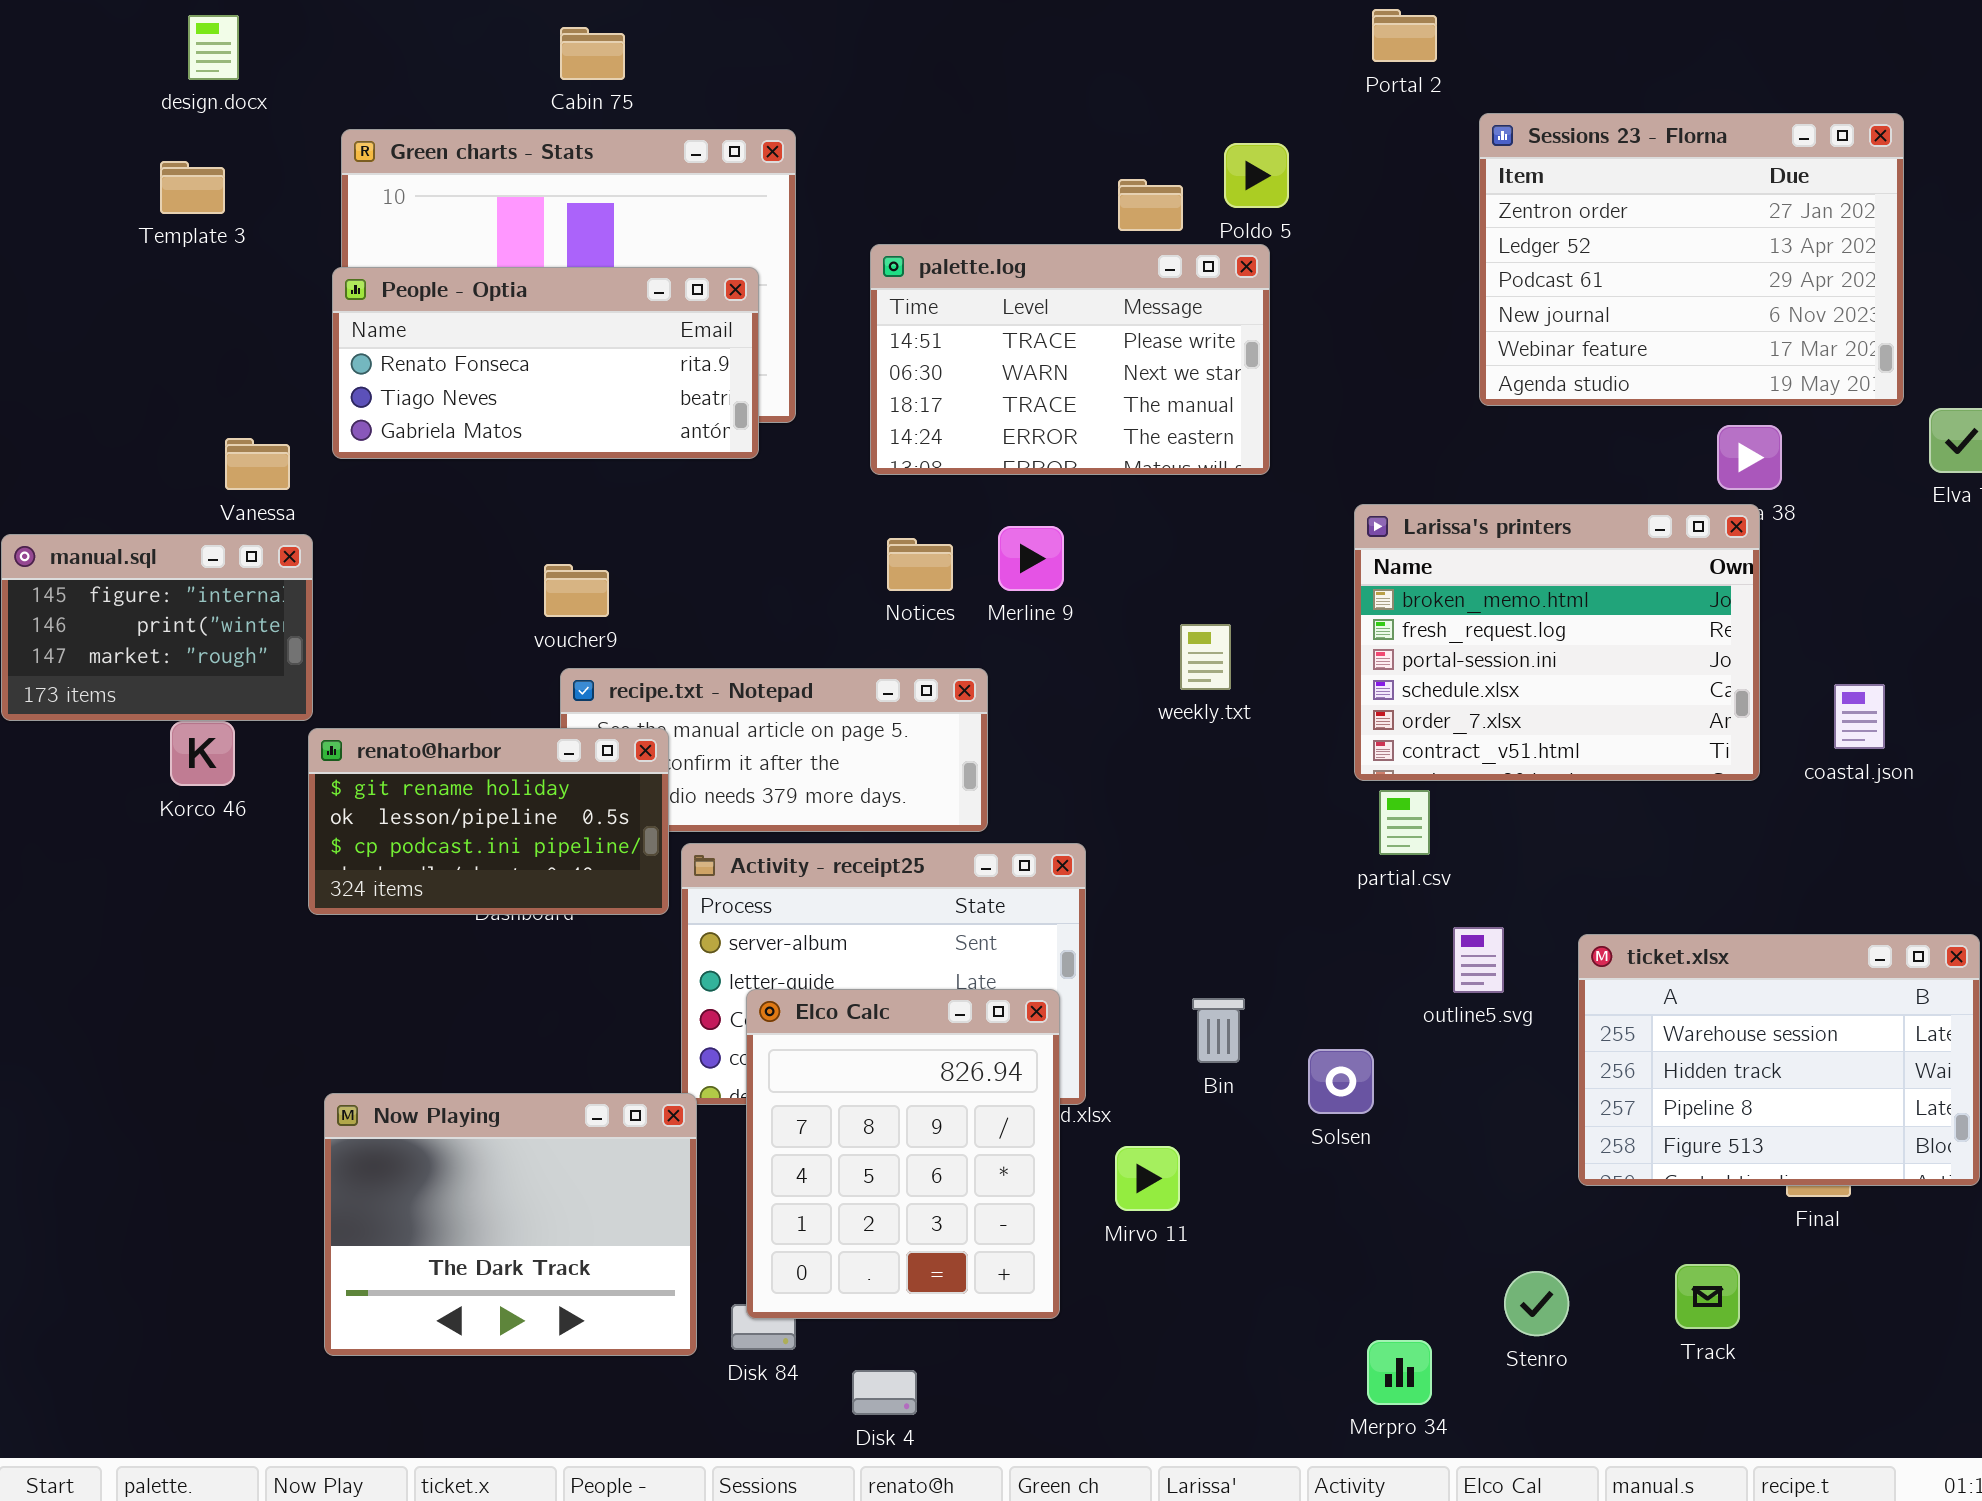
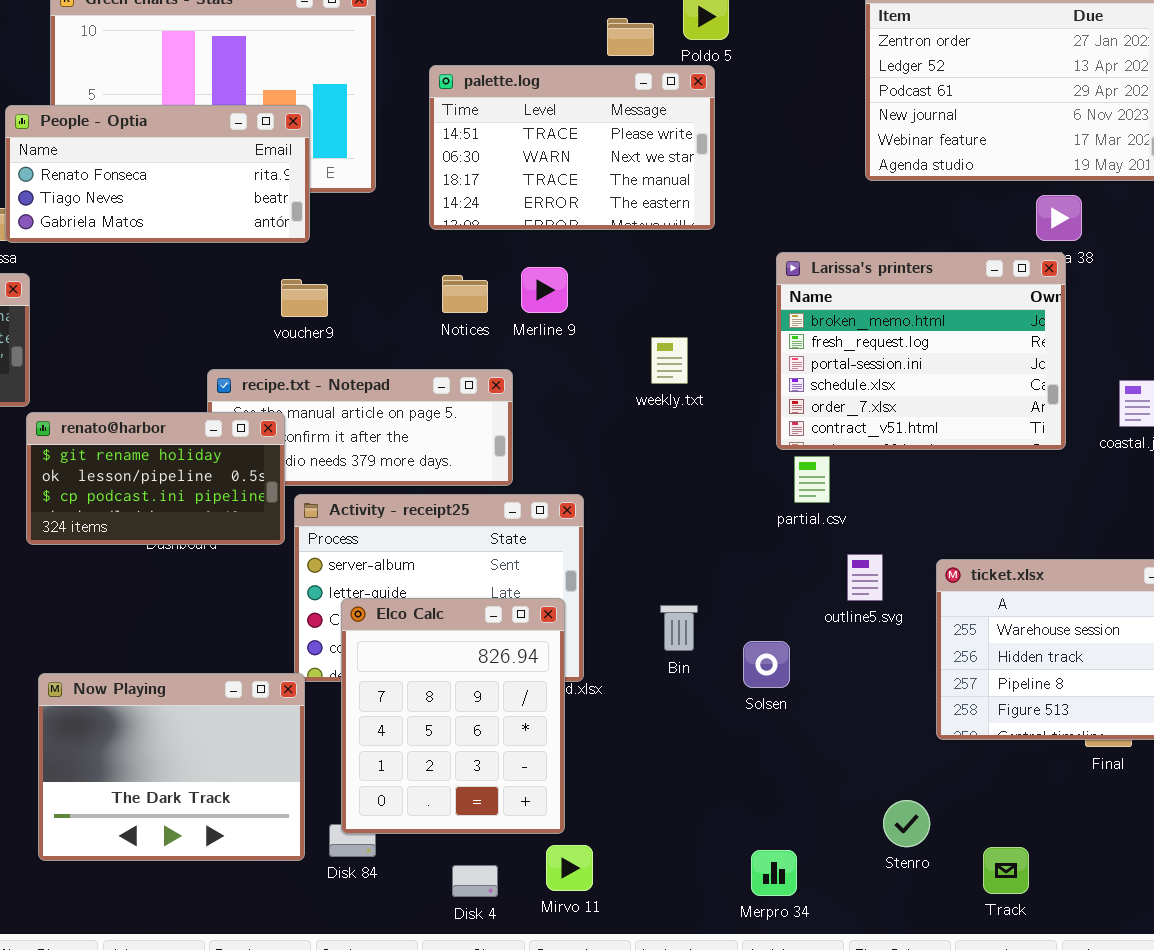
People - Optia: [332,267,759,459] -> [5,105,310,243], moved
voucher9: [544,564,609,617] -> [281,279,328,317], moved
Mirvo 11: [1115,1146,1180,1211] -> [546,845,593,891], moved
Track: [1675,1264,1740,1329] -> [983,847,1029,894], moved
Merpro 34: [1367,1340,1432,1405] -> [751,850,797,896], moved
Disk 4: [852,1370,917,1415] -> [452,865,498,897], moved

